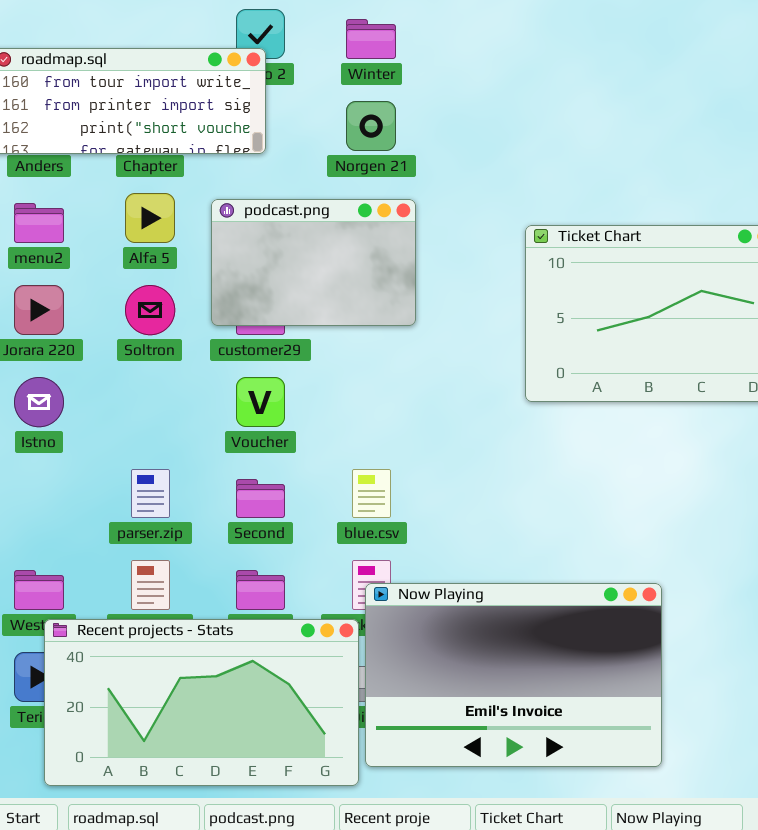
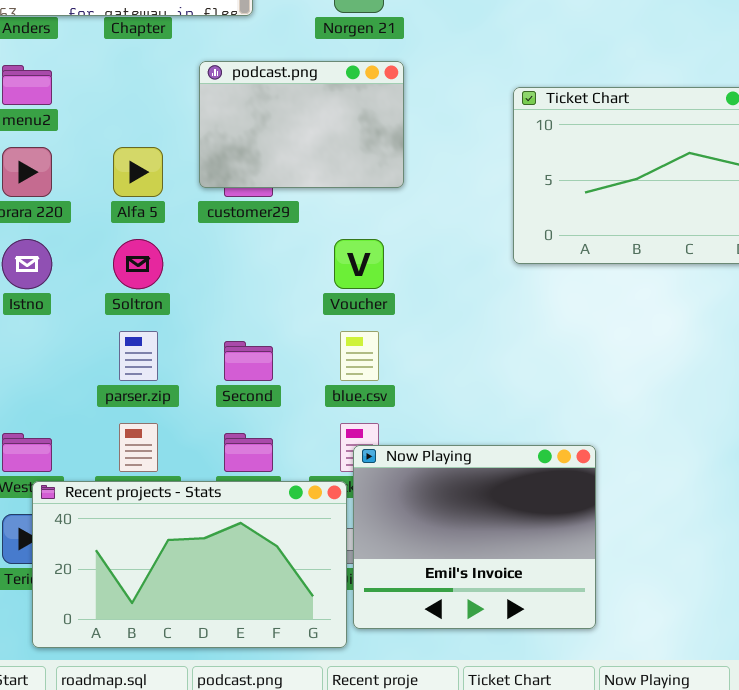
Alfa 5: [125,193,175,243] -> [113,147,163,197], moved
Soltron: [125,285,175,335] -> [113,239,163,289], moved
Voucher: [236,377,285,427] -> [334,239,384,289], moved
Now Playing: [365,583,662,767] -> [353,445,596,629], resized

